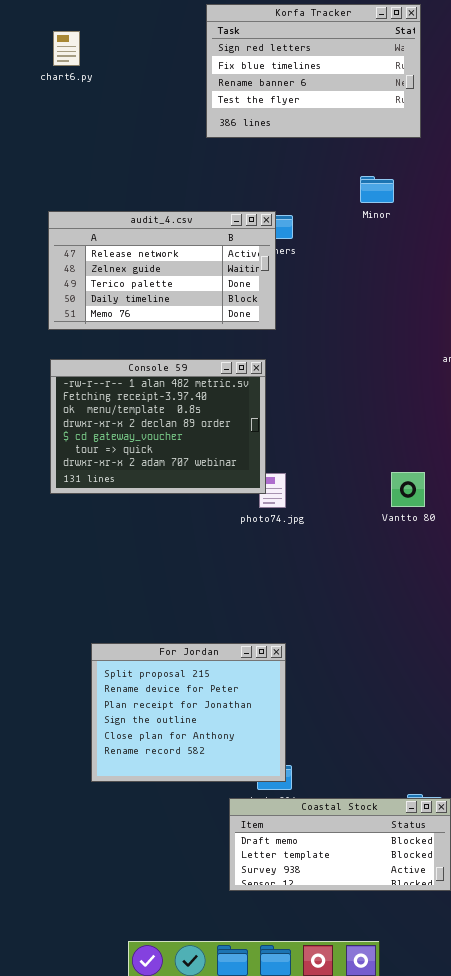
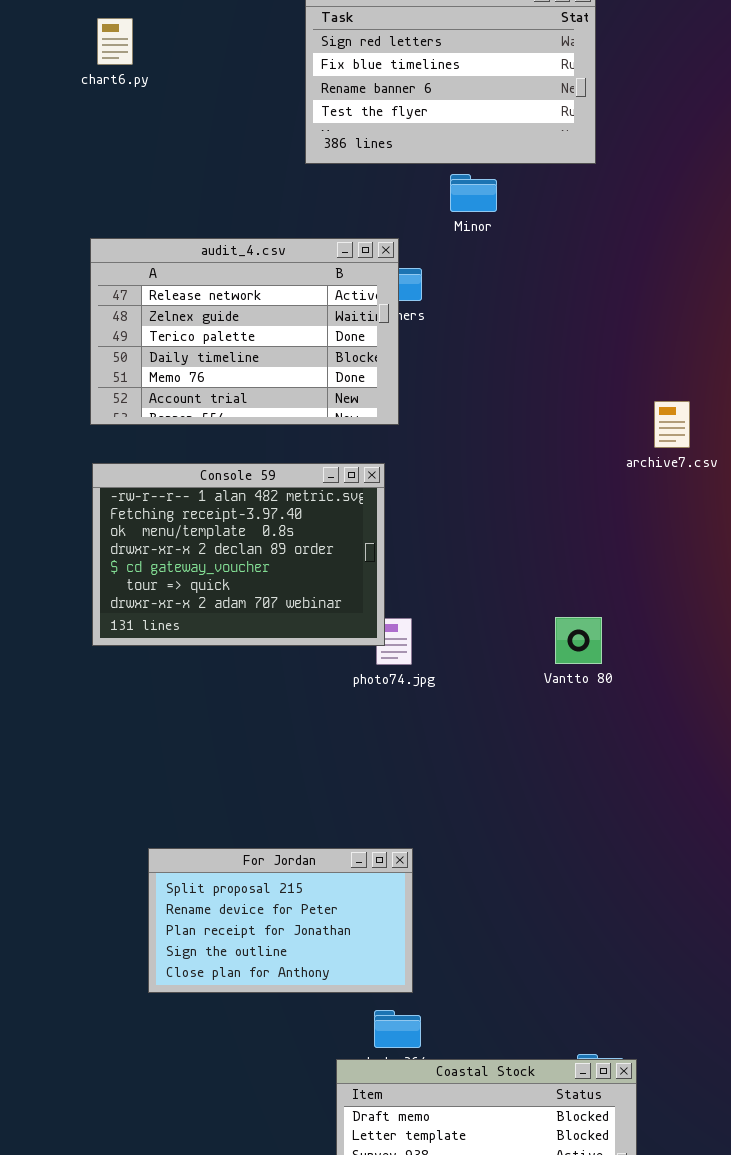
Minor: [360,176,394,203] -> [450,174,497,212], moved
audit_4.csv: [48,211,276,330] -> [90,238,399,425], resized
For Jordan: [91,643,286,782] -> [148,848,413,993], resized

